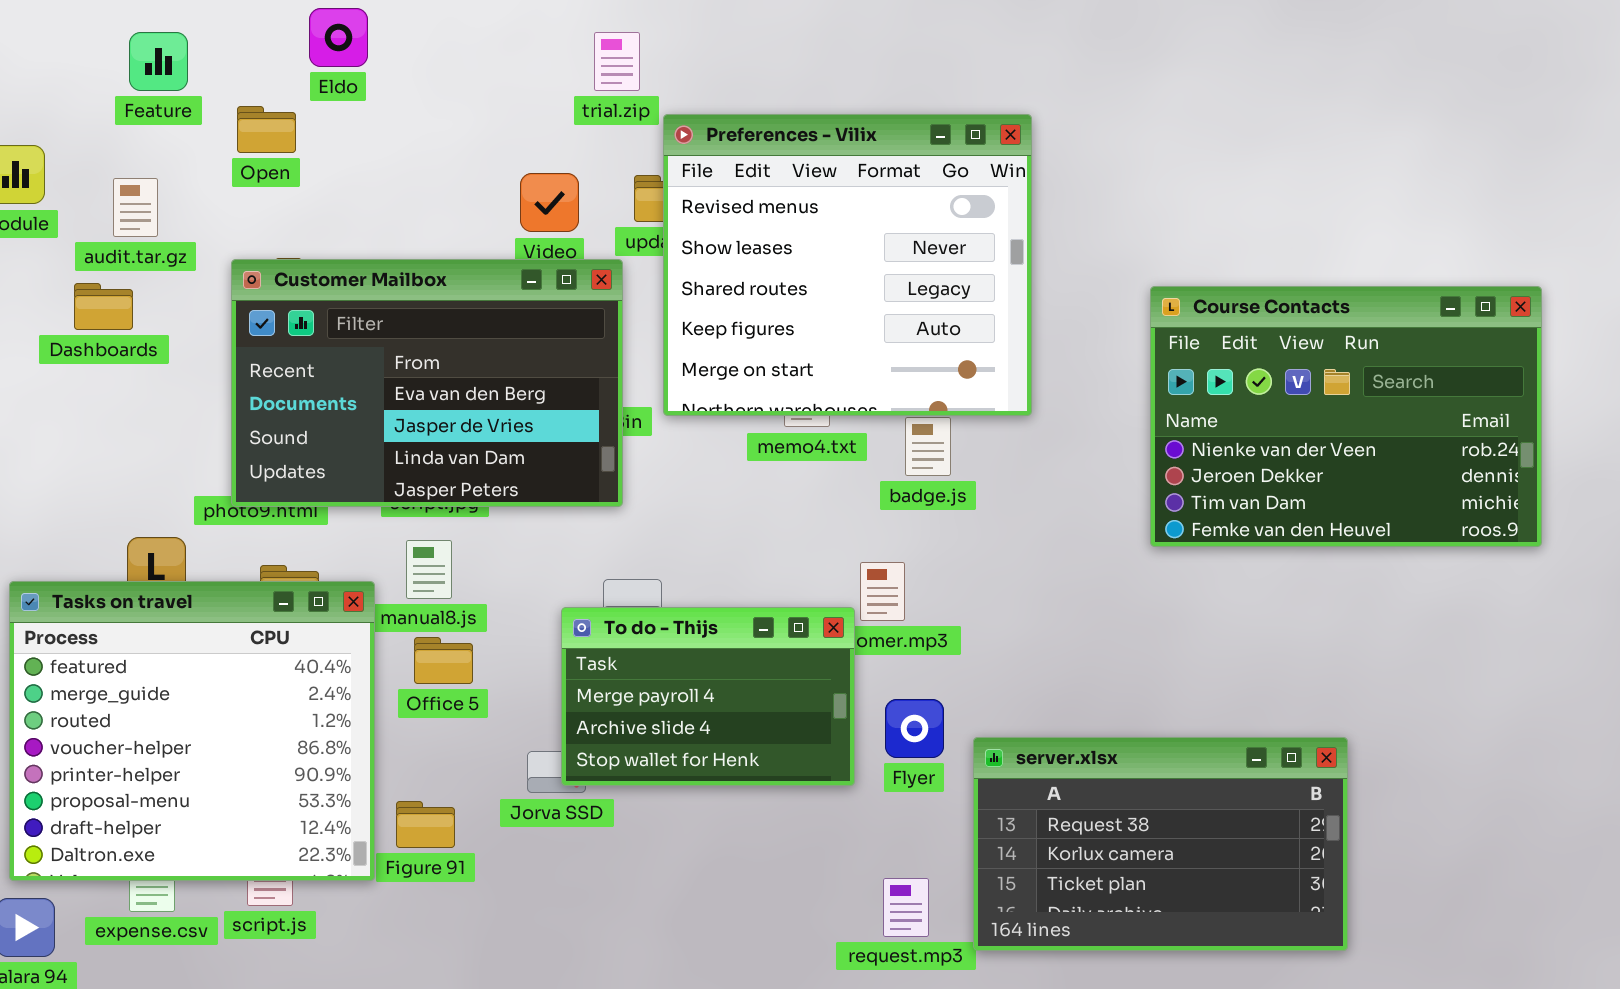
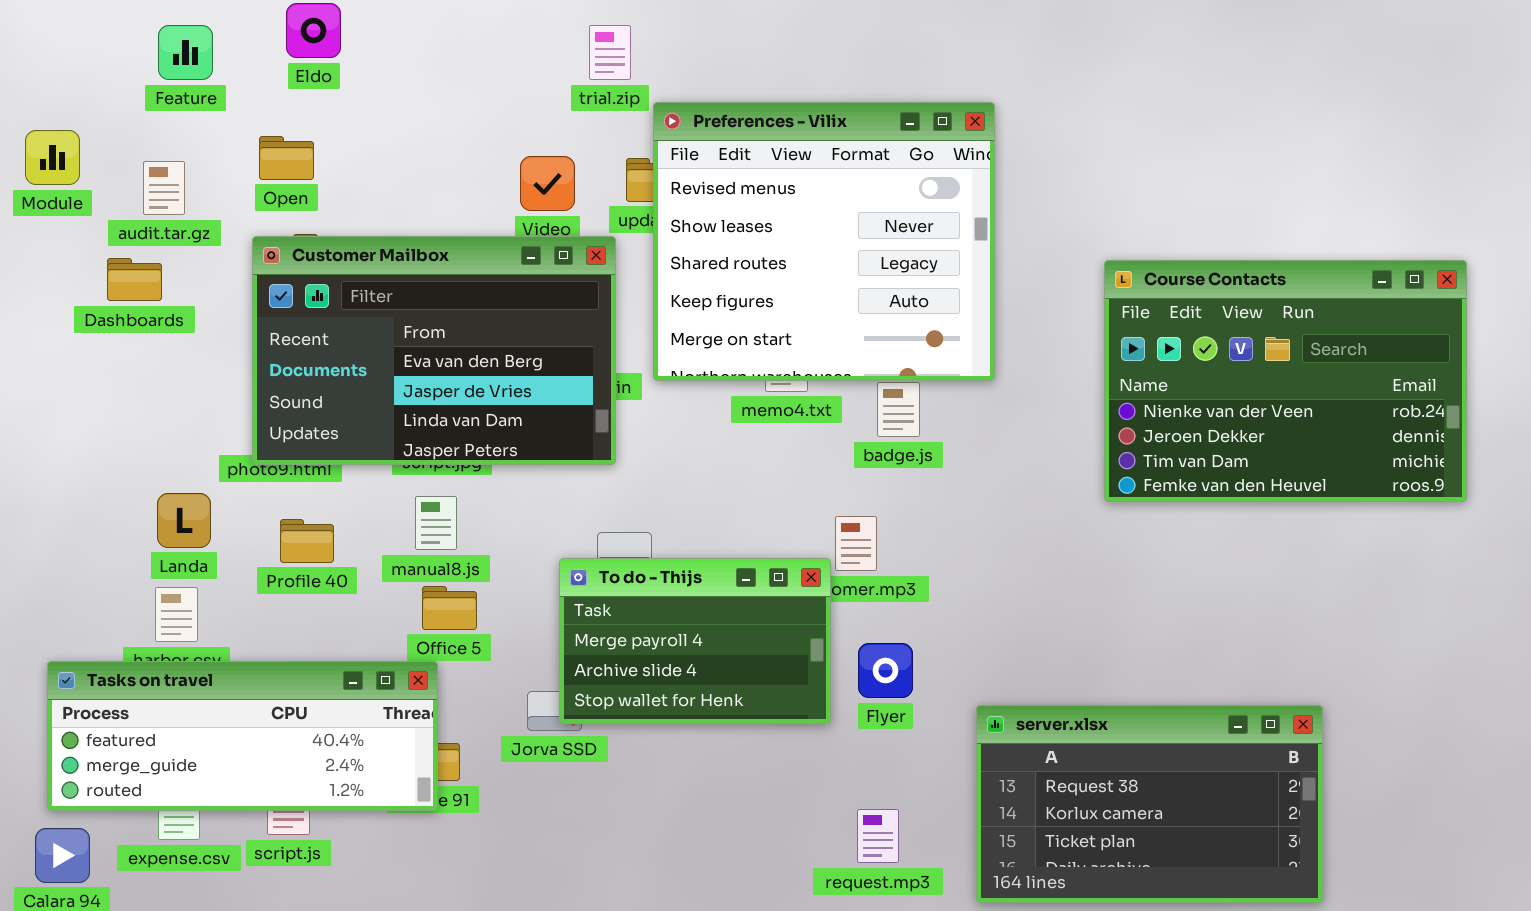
Eldo: [309,8,368,67] -> [286,3,341,58], moved
Open: [237,106,296,153] -> [259,136,314,180], moved
Tasks on travel: [9,581,375,881] -> [47,661,438,811], resized
server.xlsx: [973,737,1348,951] -> [976,705,1323,903], moved

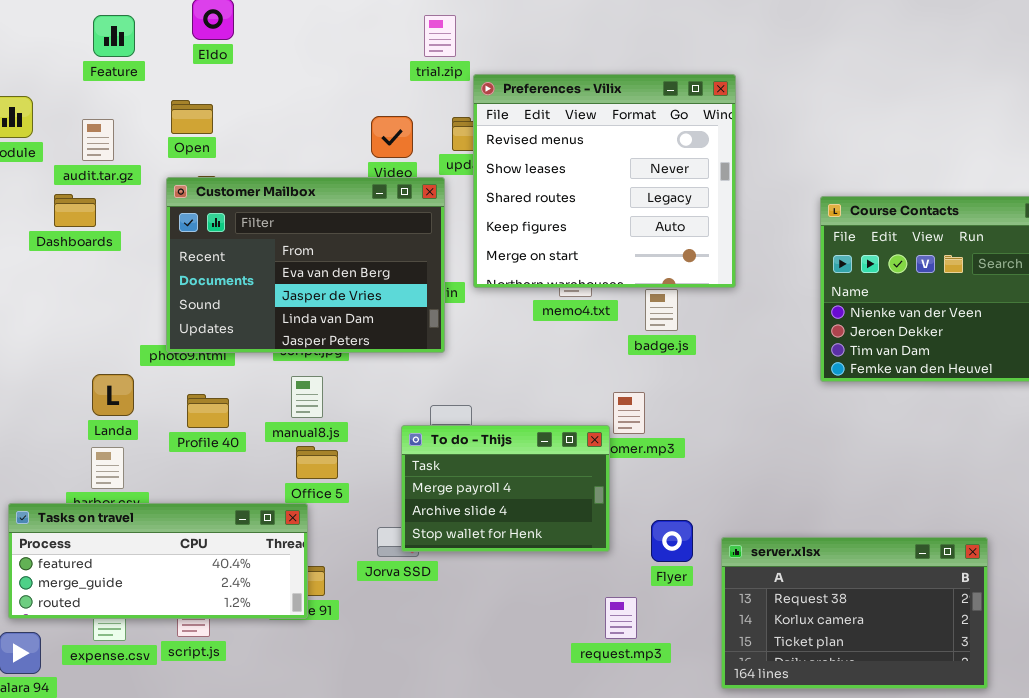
Flyer: [858,643,913,698] -> [651,520,693,562], moved
request.mp3: [857,809,899,863] -> [605,597,637,639], moved

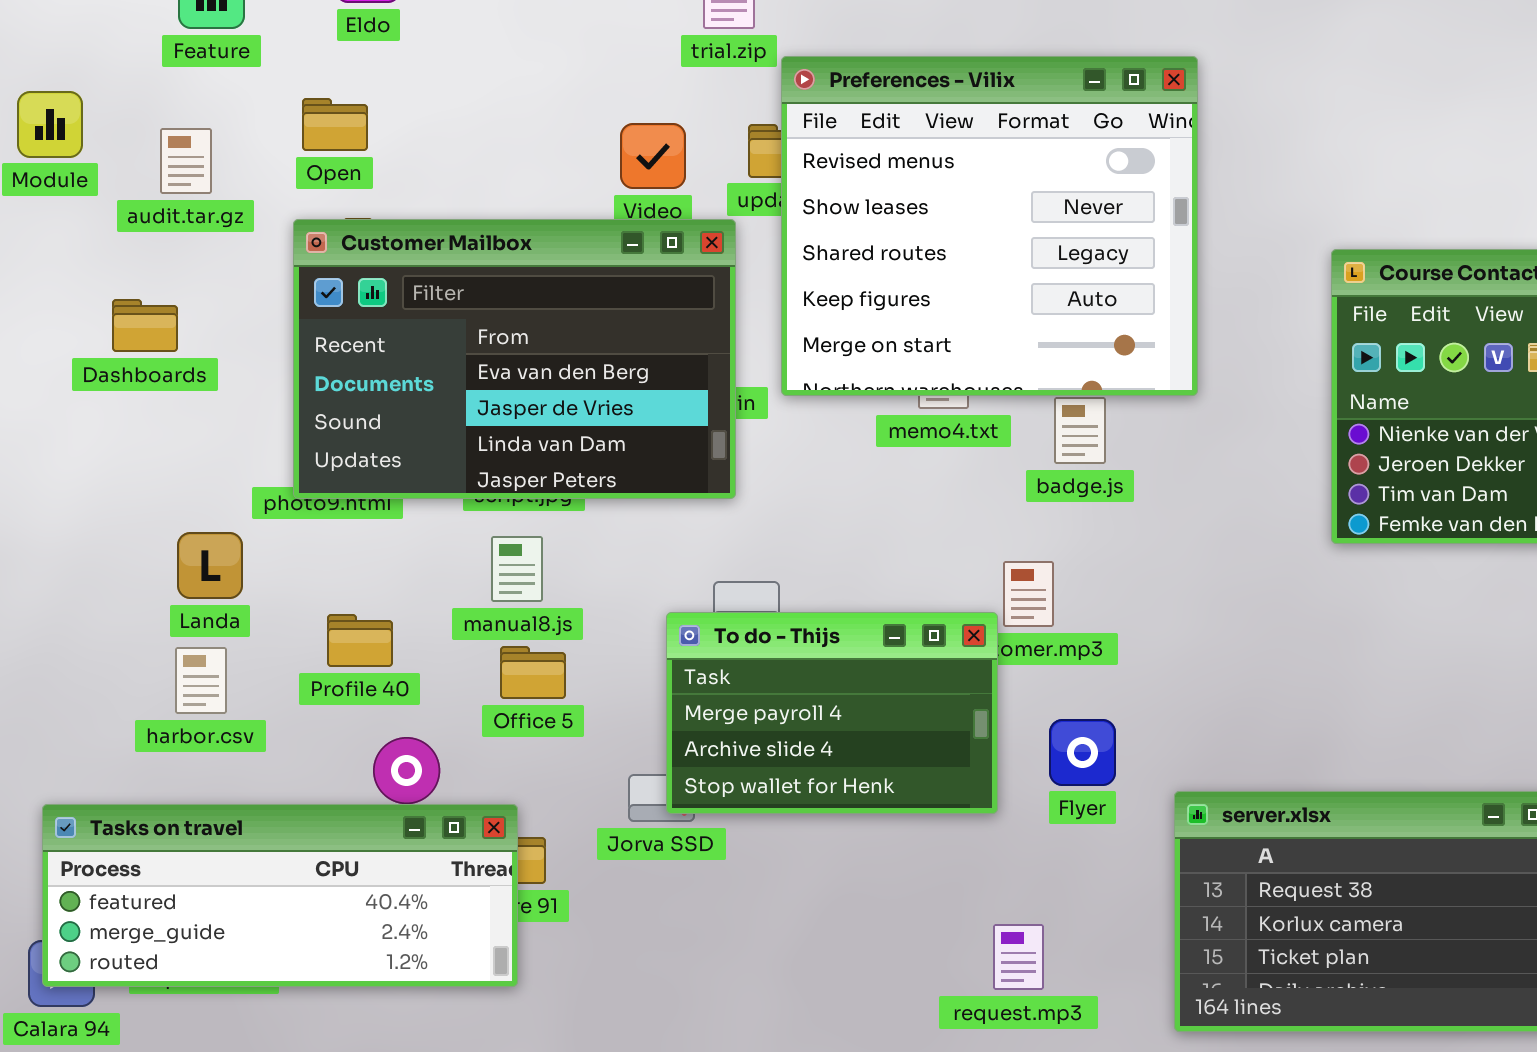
Dashboards: [54,194,96,227] -> [112,299,178,352], moved
Profile 40: [187,394,229,428] -> [327,614,393,667], moved
Tasks on travel: [8,503,308,619] -> [42,804,518,987], moved
Flyer: [651,520,693,562] -> [1049,719,1116,786], moved
request.mp3: [605,597,637,639] -> [993,924,1044,990], moved

